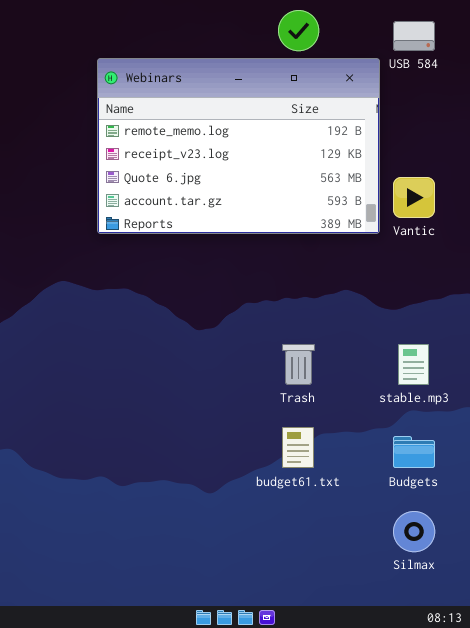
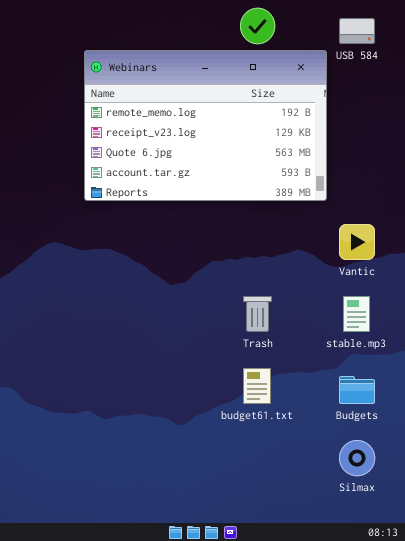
Vantic: [393,177,435,218] -> [339,224,375,260], moved

